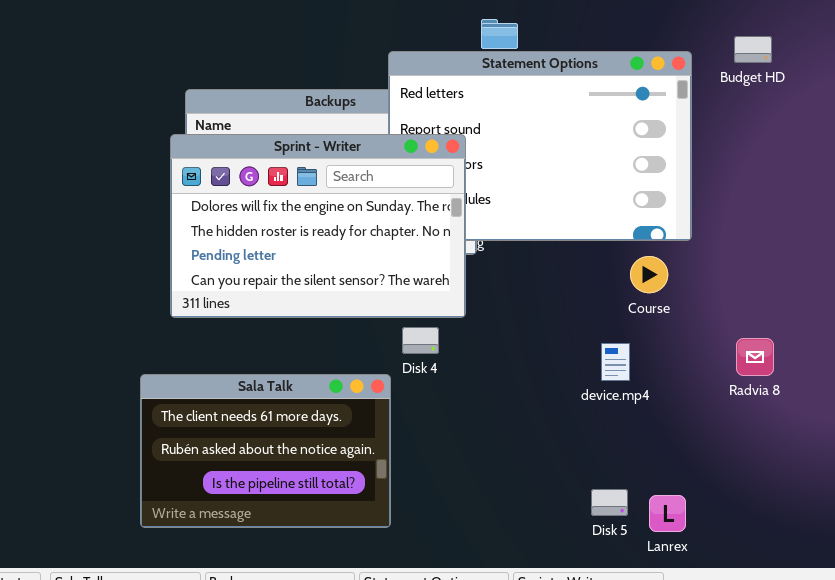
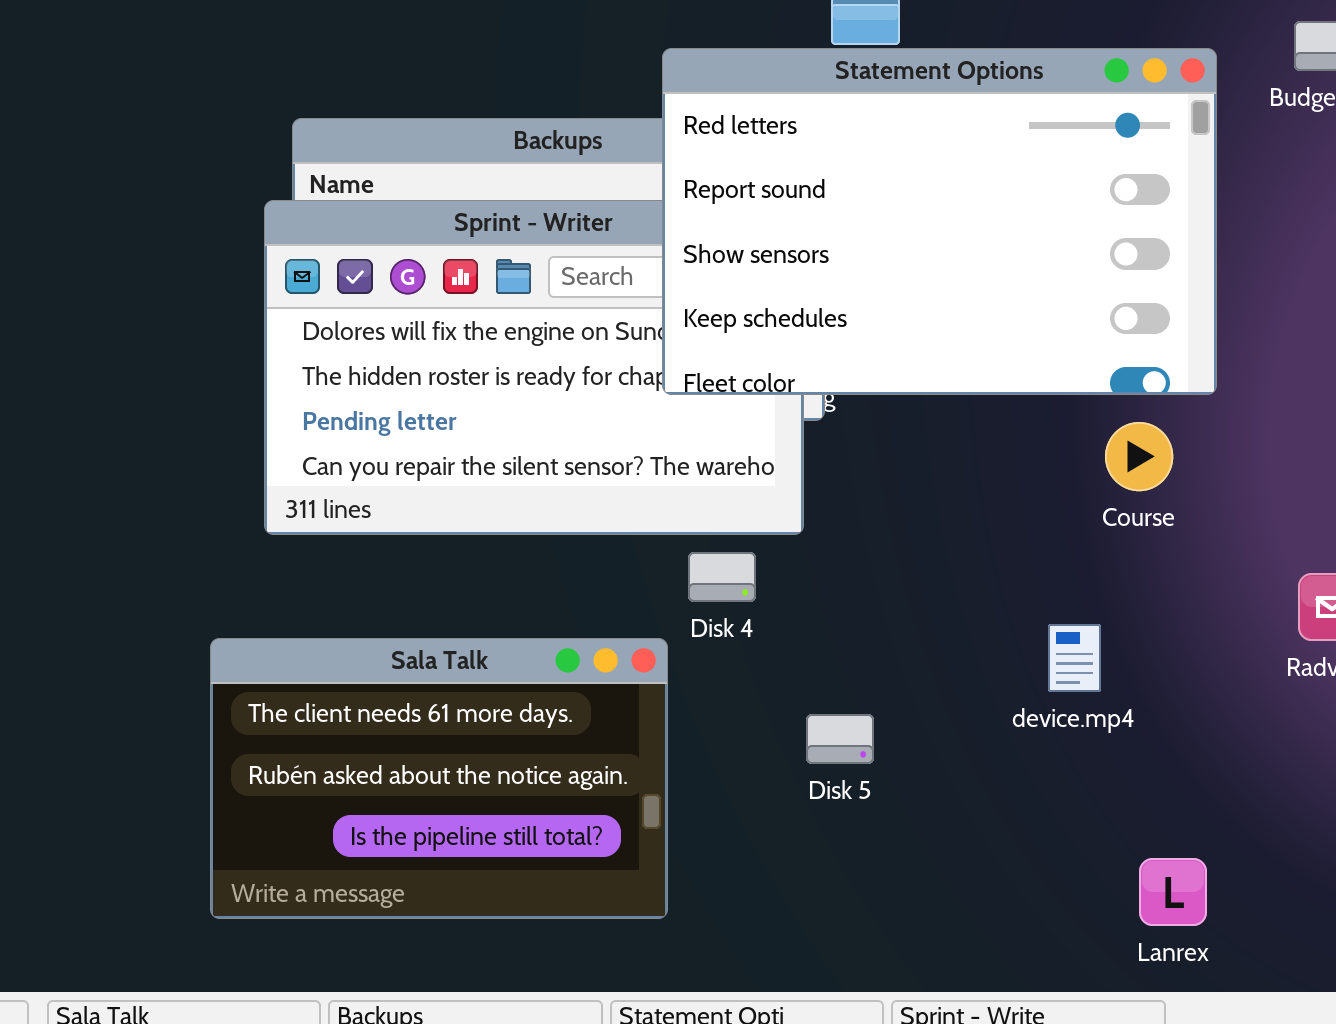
Statement Options: [388,51,692,241] -> [662,48,1217,395], raised
device.mp4: [601,343,630,381] -> [1048,624,1101,692], moved
Disk 5: [591,489,628,516] -> [806,714,874,764], moved

